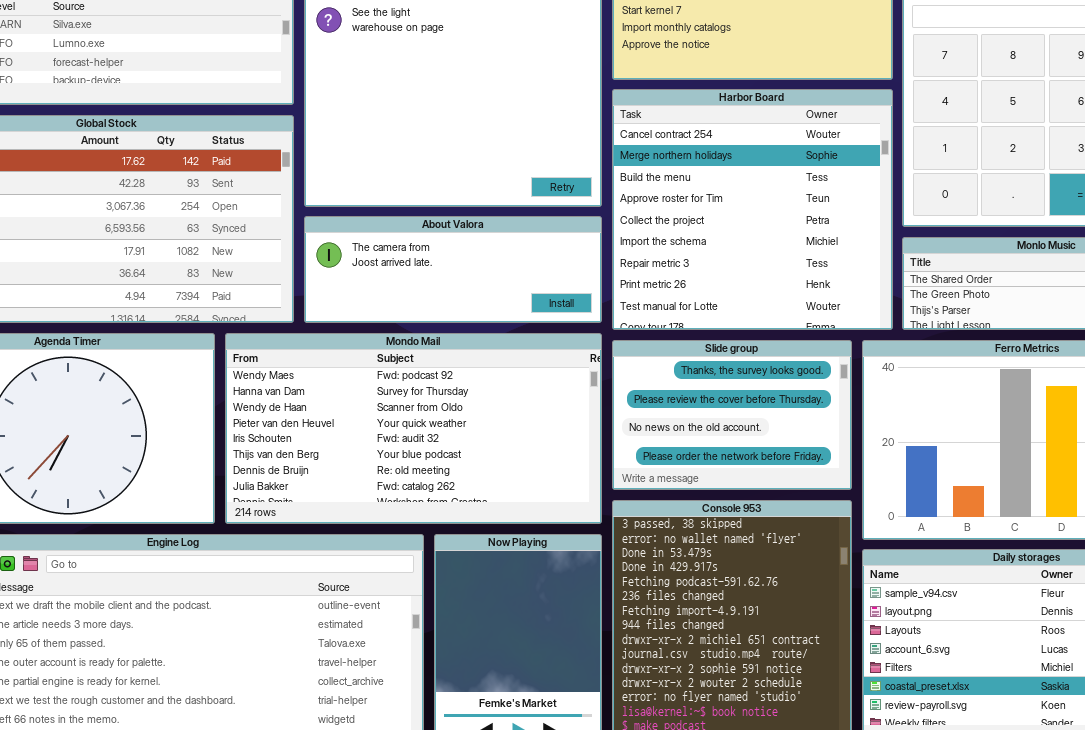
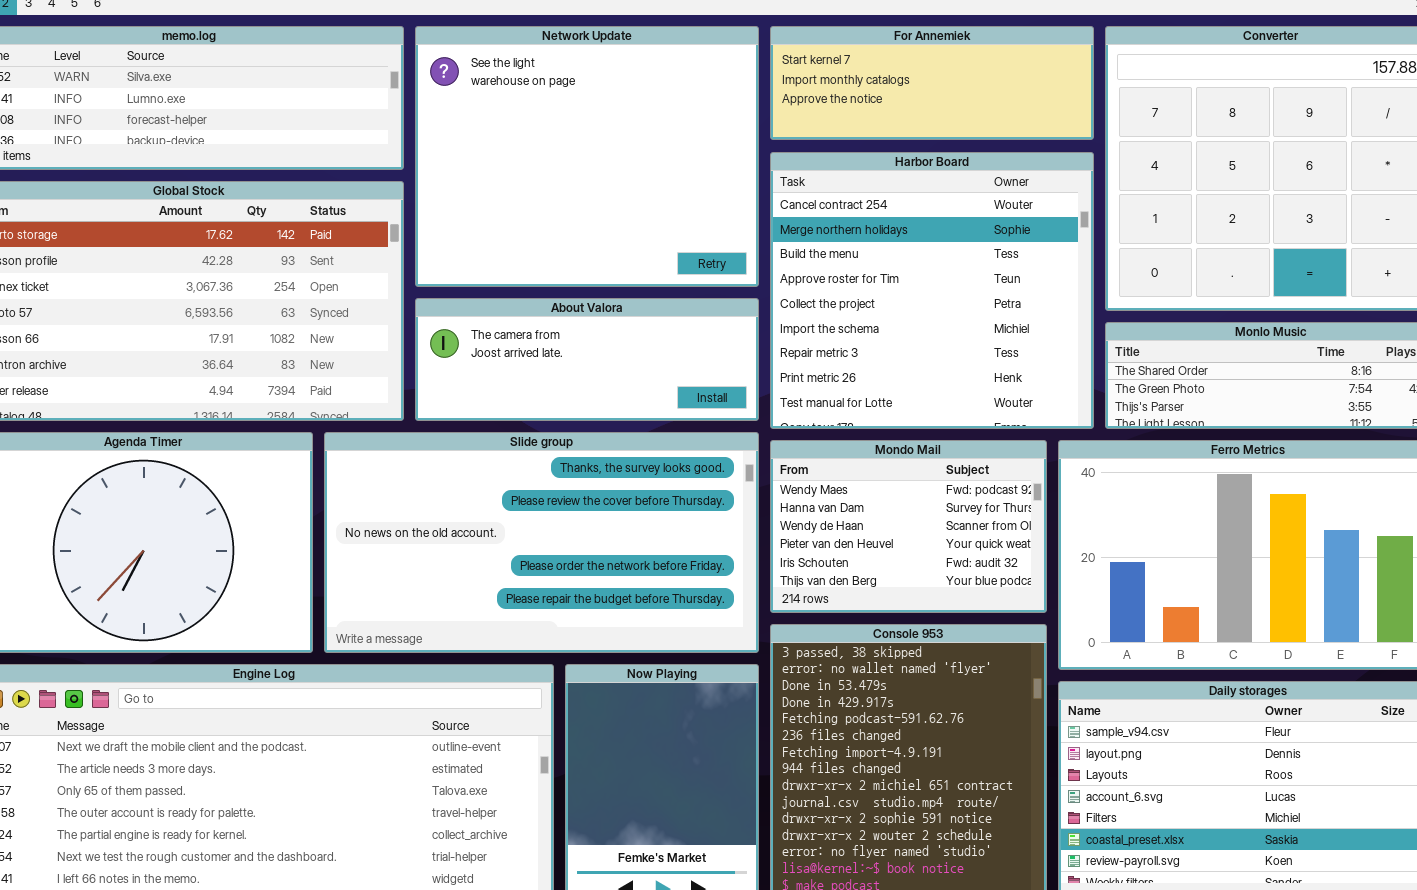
Mondo Mail: [225,333,602,524] -> [770,440,1047,613], moved, resized
Slide group: [612,340,852,490] -> [324,432,759,653], moved, resized

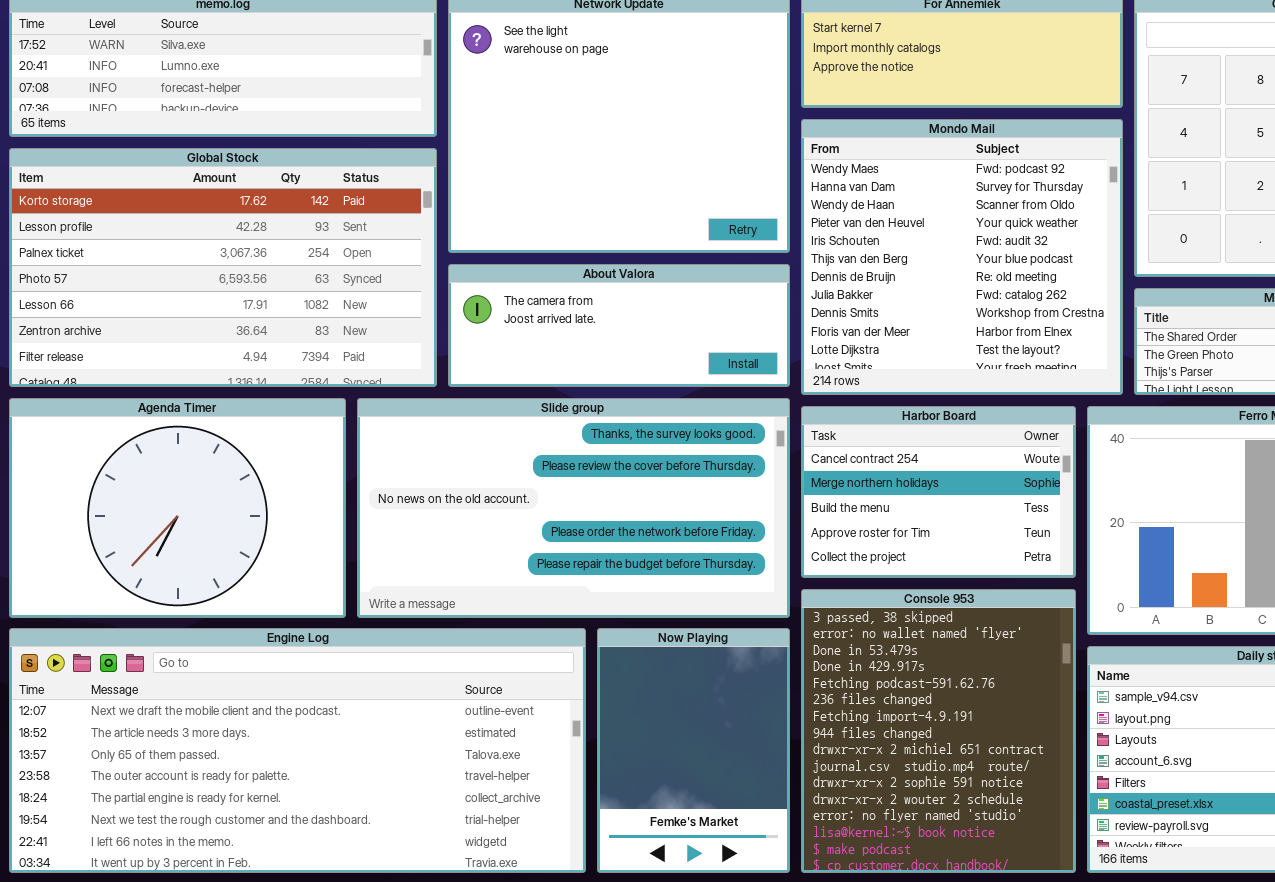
Harbor Board: [770,152,1094,429] -> [801,406,1076,578], moved, resized
Mondo Mail: [770,440,1047,613] -> [801,119,1123,395], moved, resized

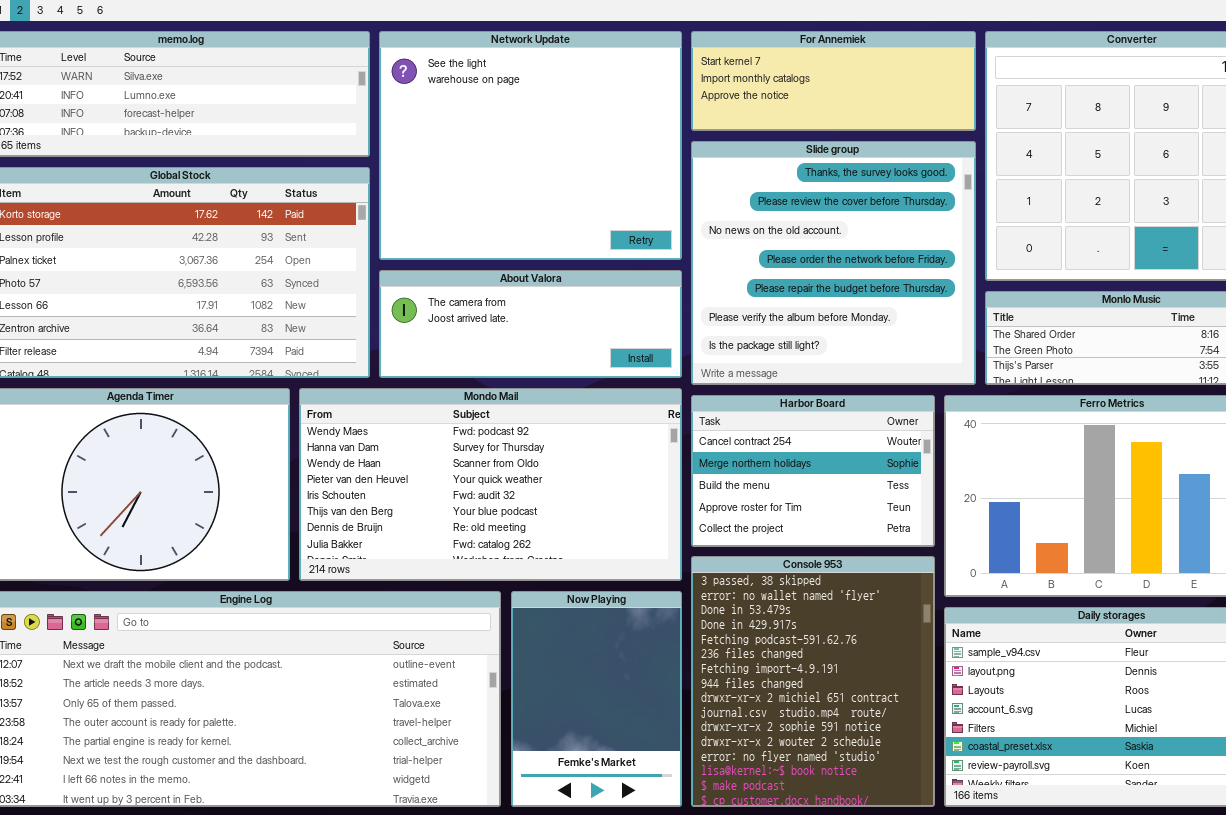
Mondo Mail: [801,119,1123,395] -> [299,388,682,581], moved, resized
Slide group: [357,398,790,618] -> [691,141,976,385], moved, resized

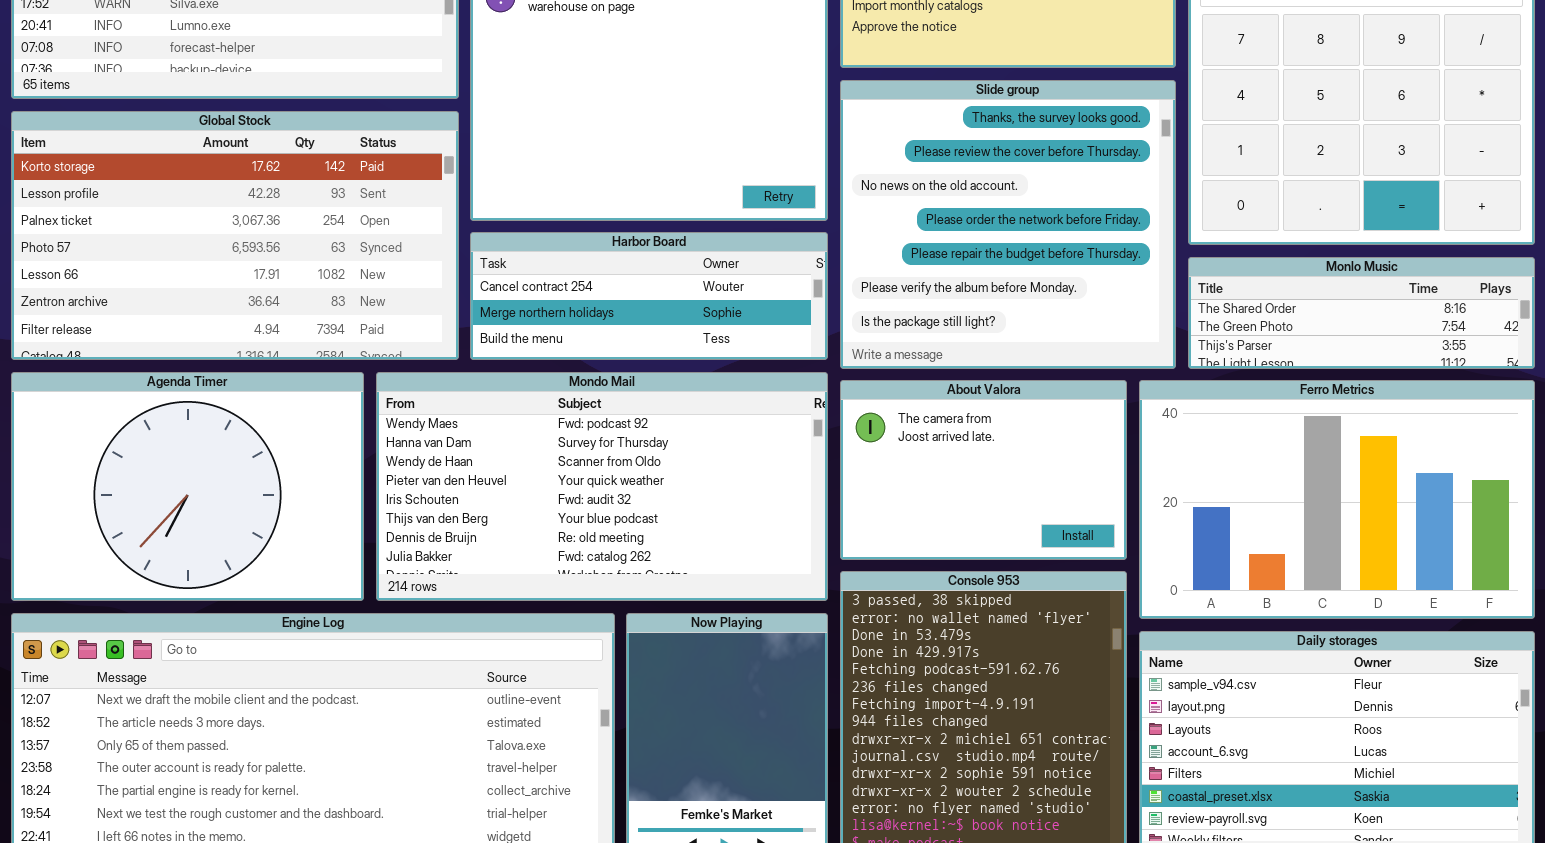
About Valora: [379,270,682,378] -> [840,380,1127,560], moved, resized
Harbor Board: [691,395,935,547] -> [470,232,828,360], moved, resized

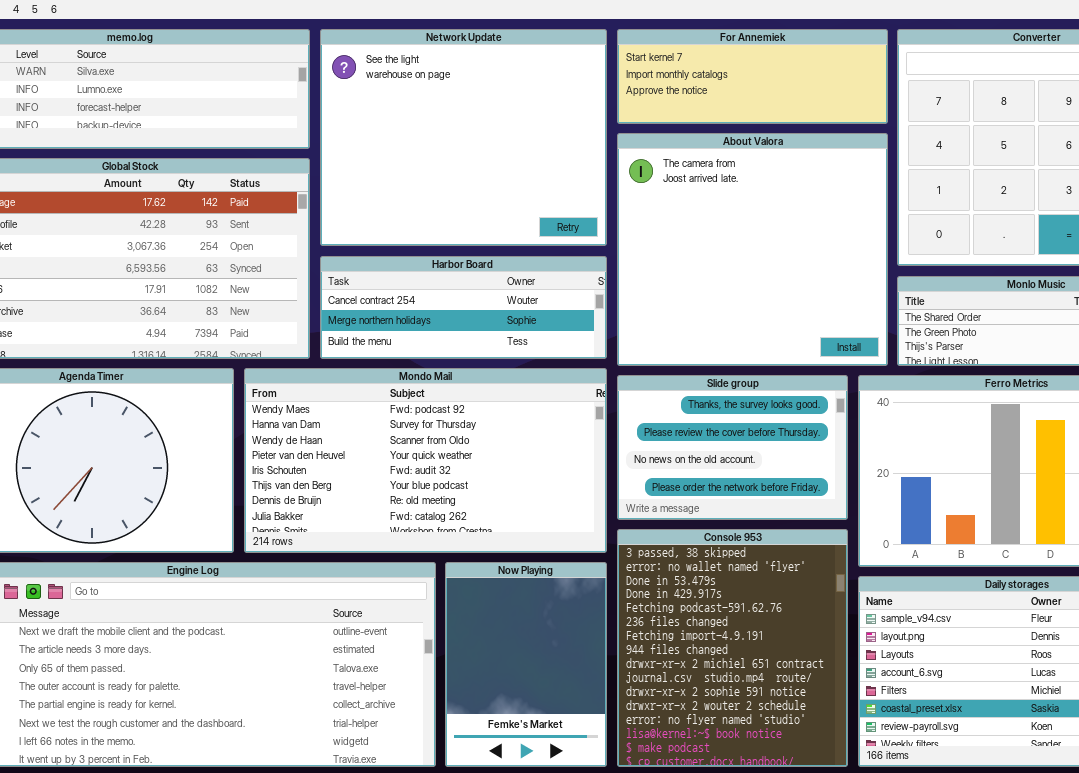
Slide group: [840,80,1176,369] -> [617,375,848,520], moved, resized
About Valora: [840,380,1127,560] -> [617,133,888,366], moved, resized

